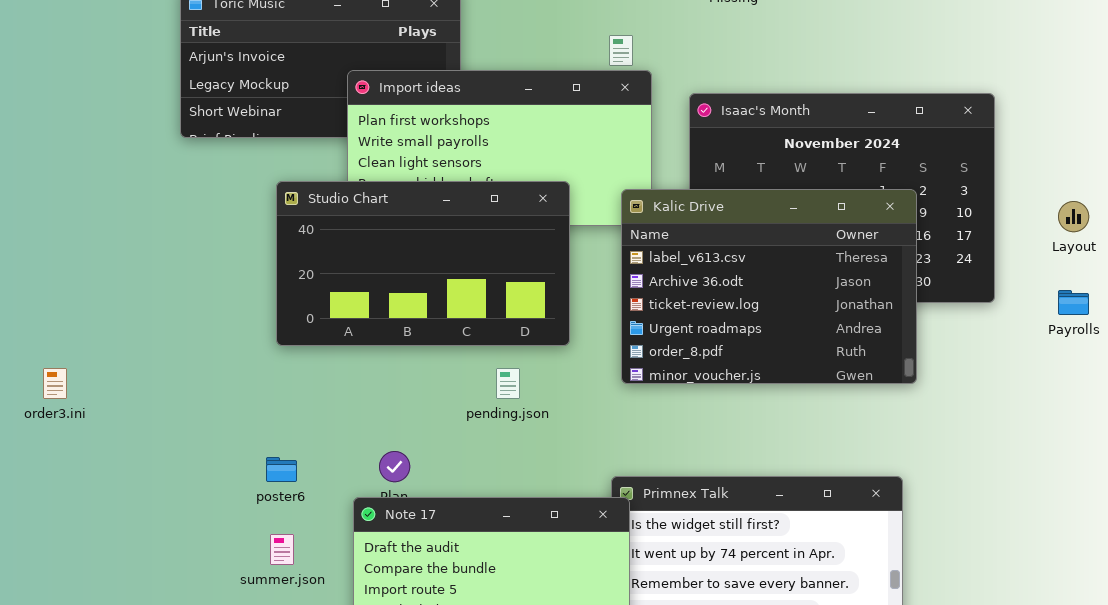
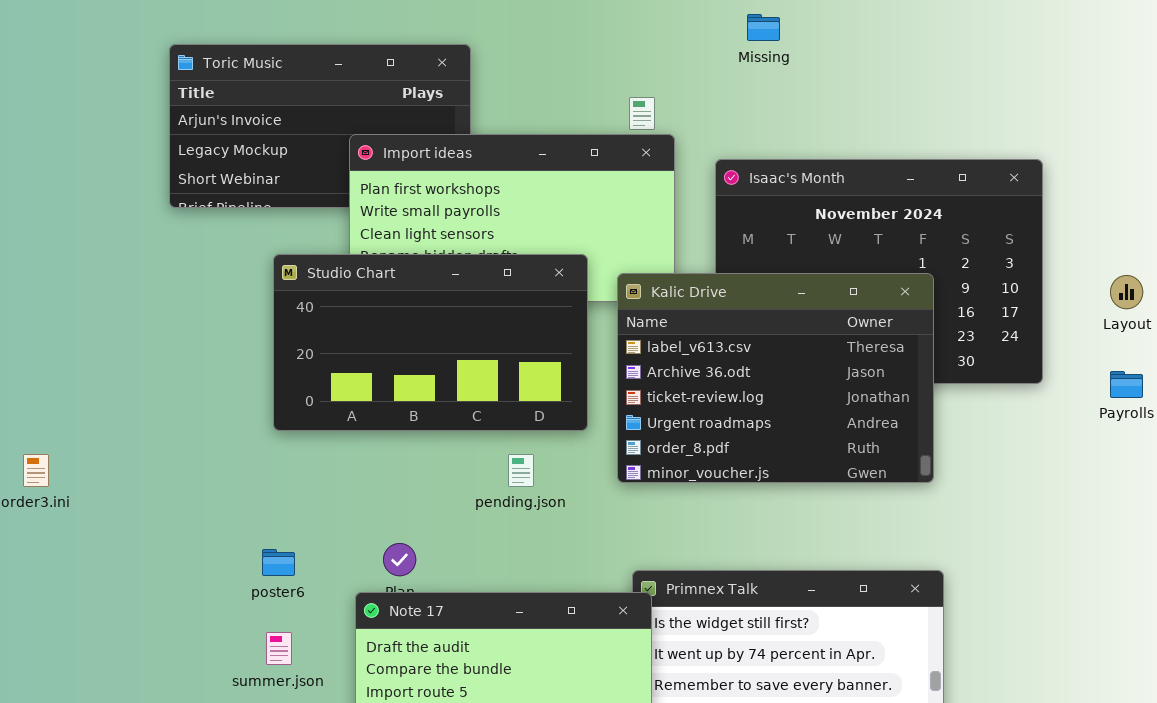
Kalic Drive: [621,189,917,384] -> [617,273,934,483], moved

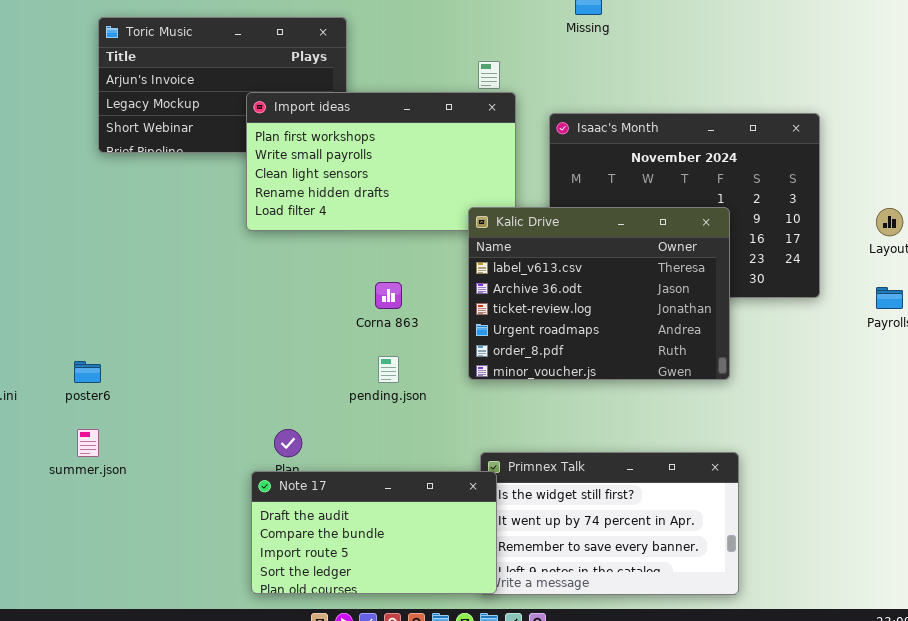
Studio Chart: [273,254,588,431] -> none, closed
poster6: [262,549,295,576] -> [74,361,101,383], moved
summer.json: [266,632,292,665] -> [77,429,99,457], moved

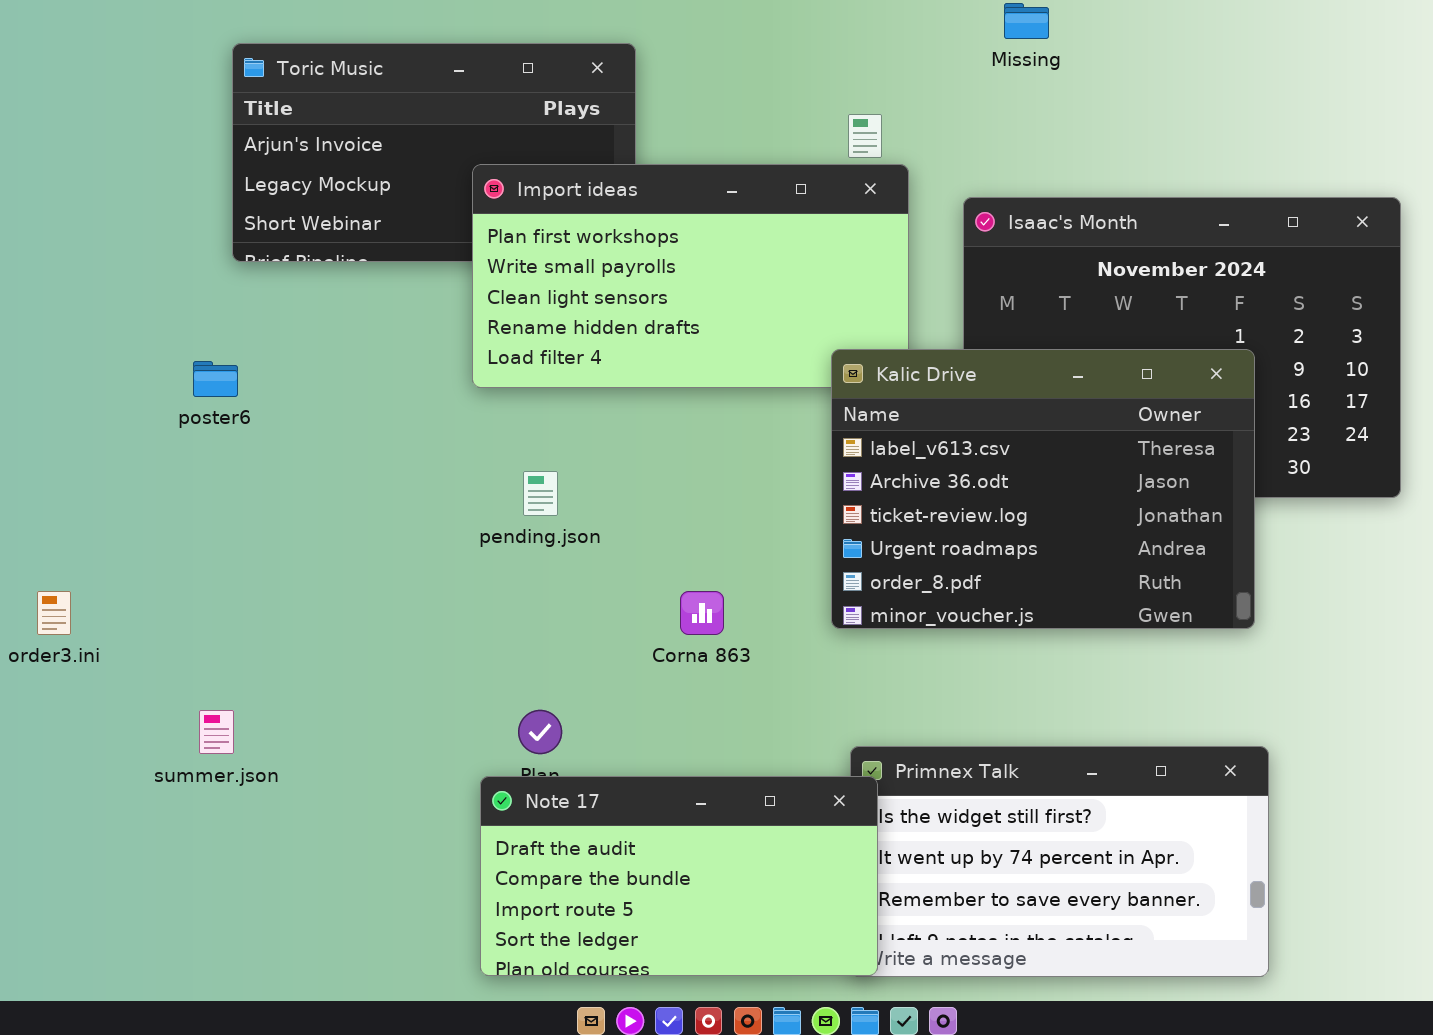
Corna 863: [375,282,402,309] -> [680,591,724,635], moved
pending.json: [378,356,399,383] -> [523,471,558,516], moved
poster6: [74,361,101,383] -> [193,361,238,397], moved

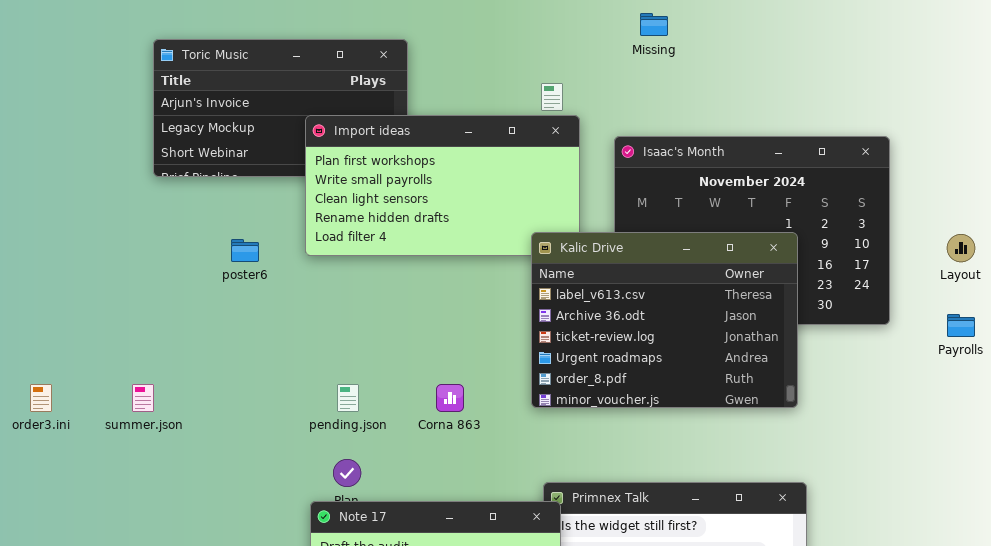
poster6: [193,361,238,397] -> [231,239,259,262], moved
pending.json: [523,471,558,516] -> [337,384,359,412], moved
summer.json: [199,710,234,754] -> [132,384,154,412], moved

